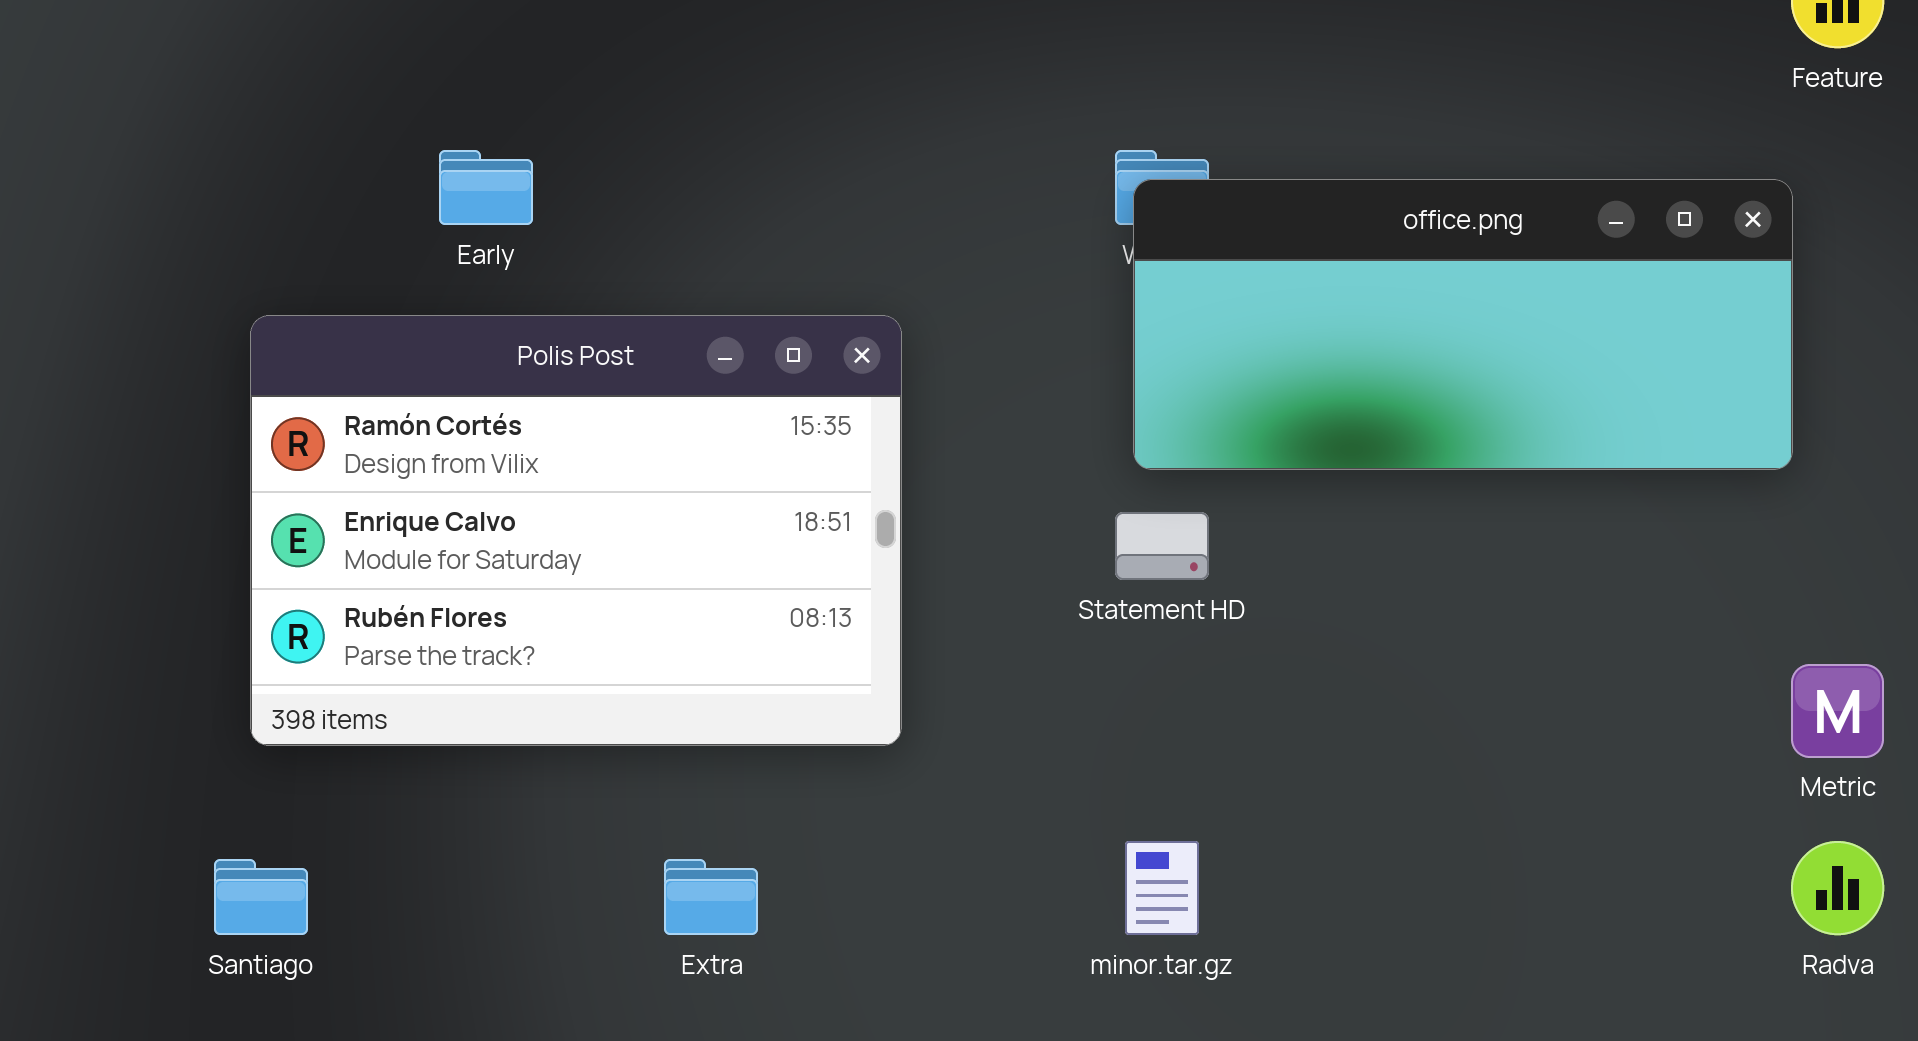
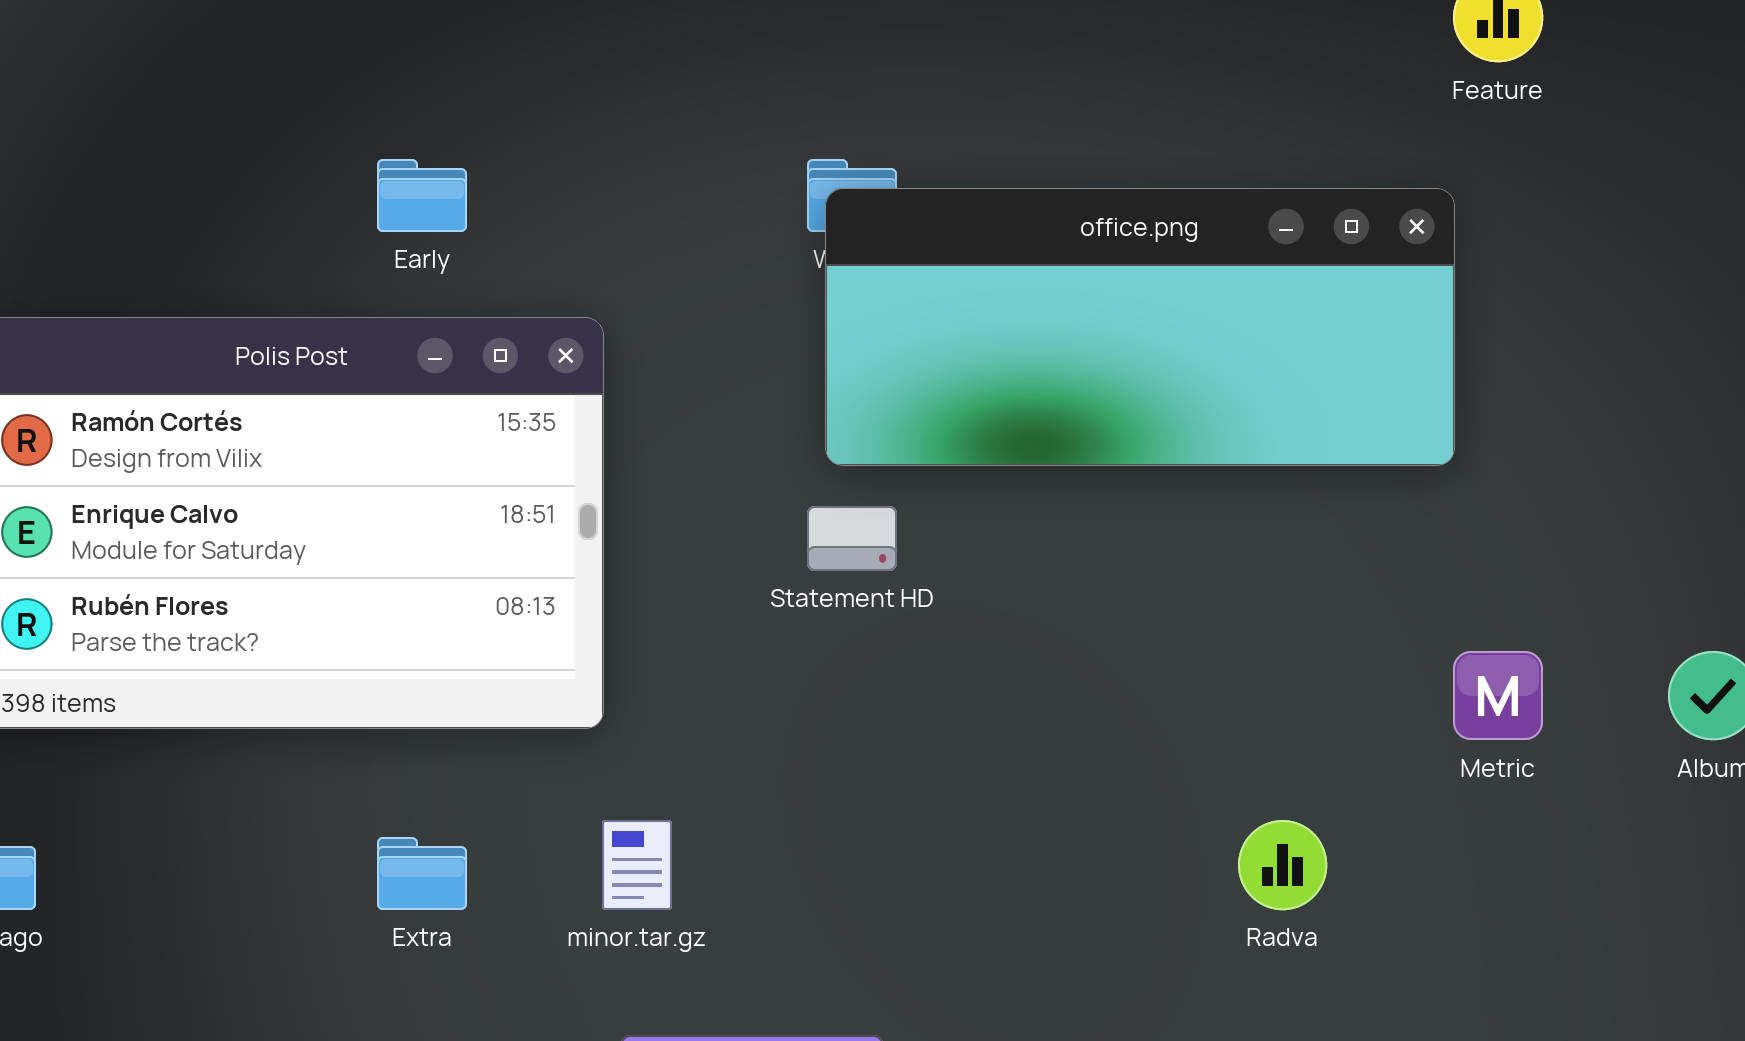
Early: [439,150,533,225] -> [377,159,467,232], moved
minor.tar.gz: [1125,841,1199,935] -> [602,820,672,910], moved
Radva: [1791,841,1884,935] -> [1238,820,1327,910], moved

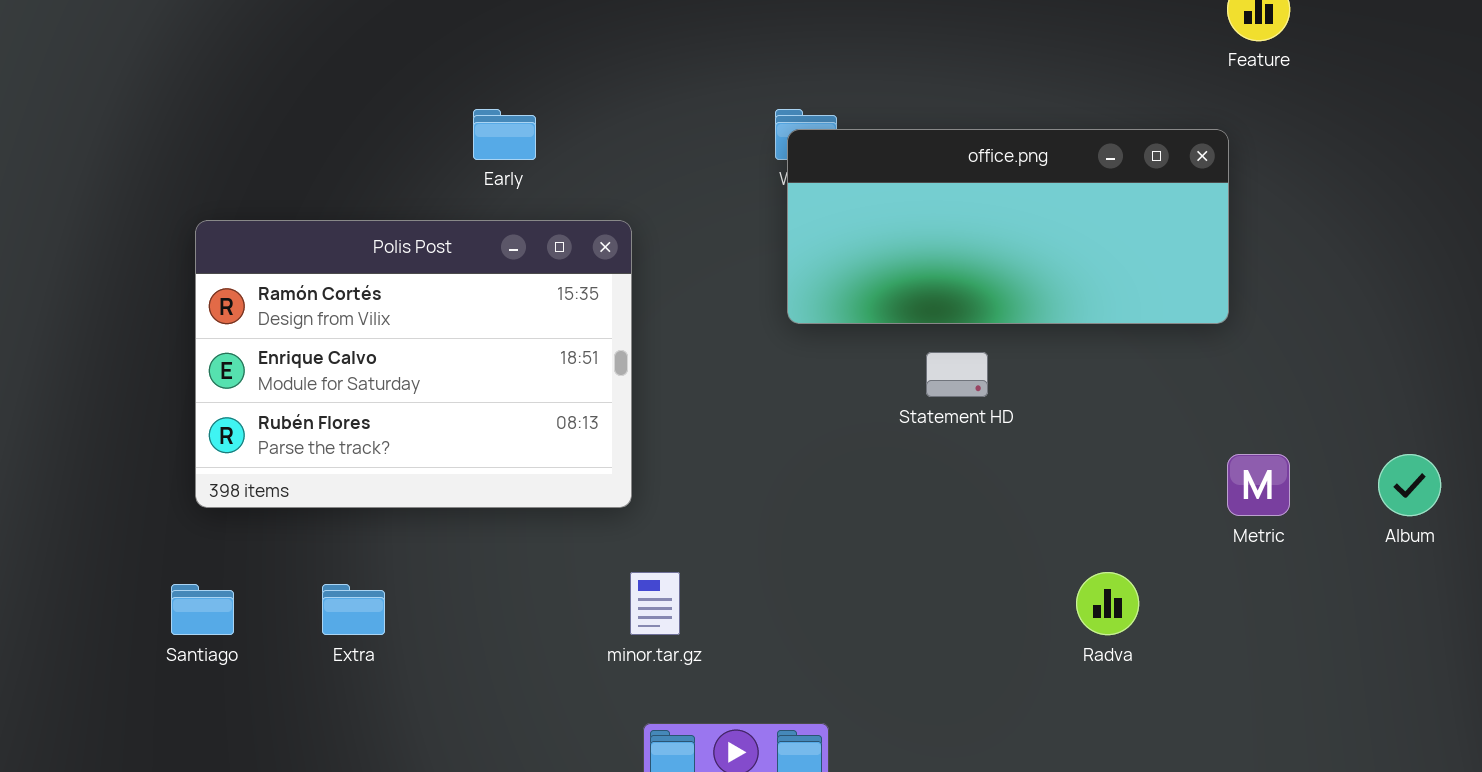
Statement HD: [807,506,897,571] -> [926,352,988,397], moved
Extra: [377,837,467,910] -> [322,584,385,635], moved

